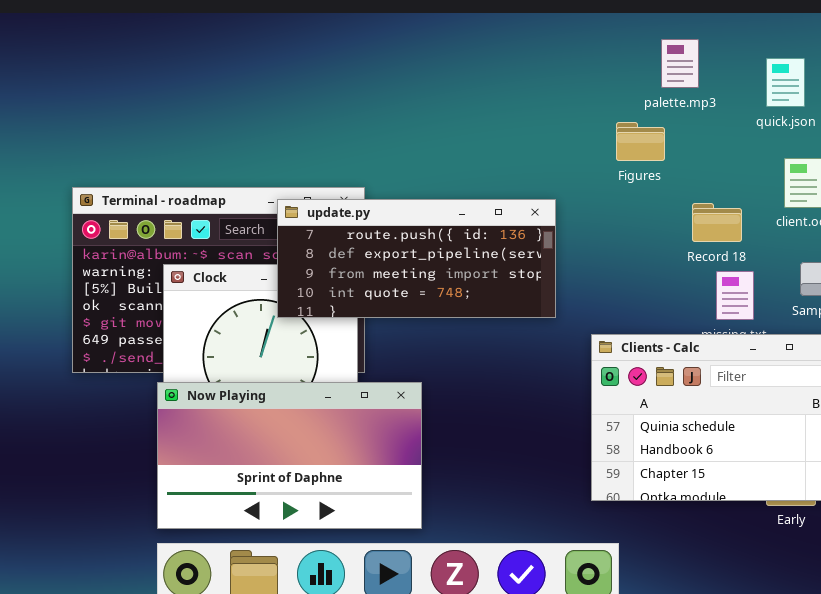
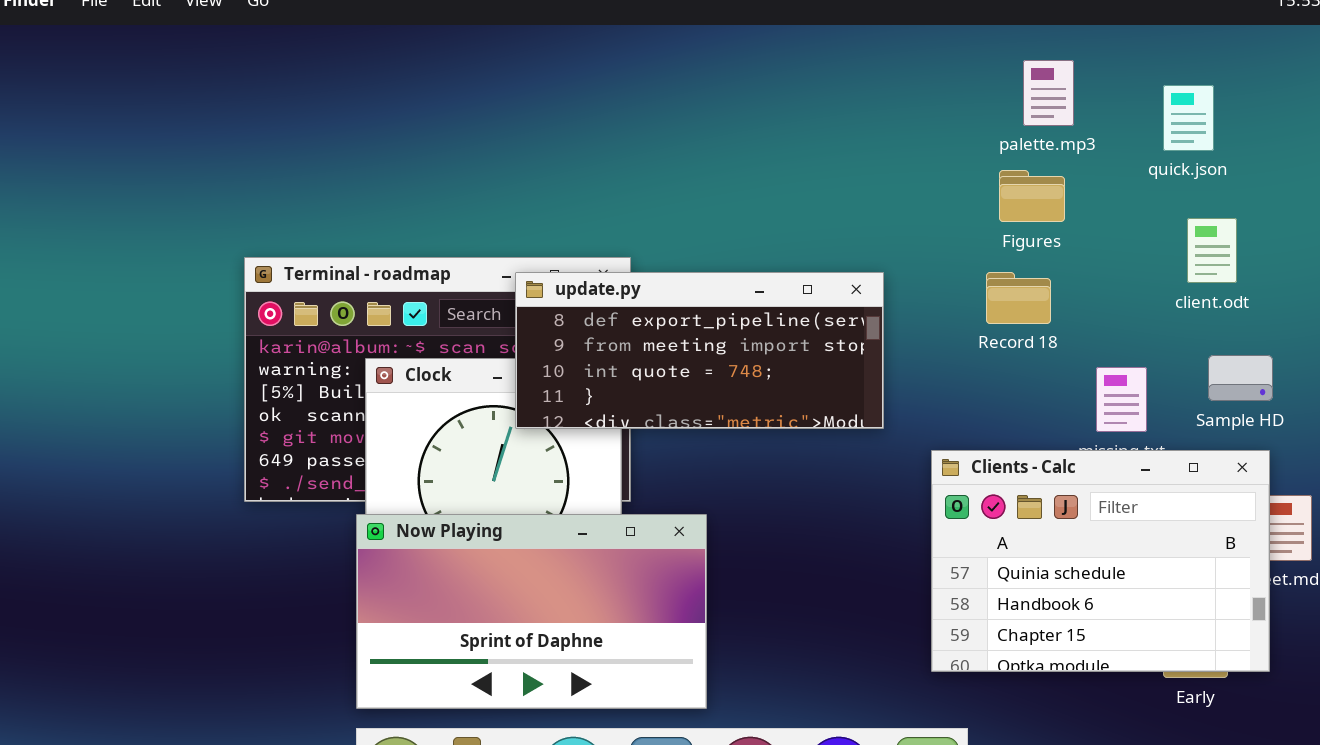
Figures: [616,122,665,161] -> [999,170,1065,222], moved
update.py: [277,199,556,318] -> [515,272,884,429], scrolled down 1 row
Record 18: [692,203,742,242] -> [986,272,1051,324], moved

